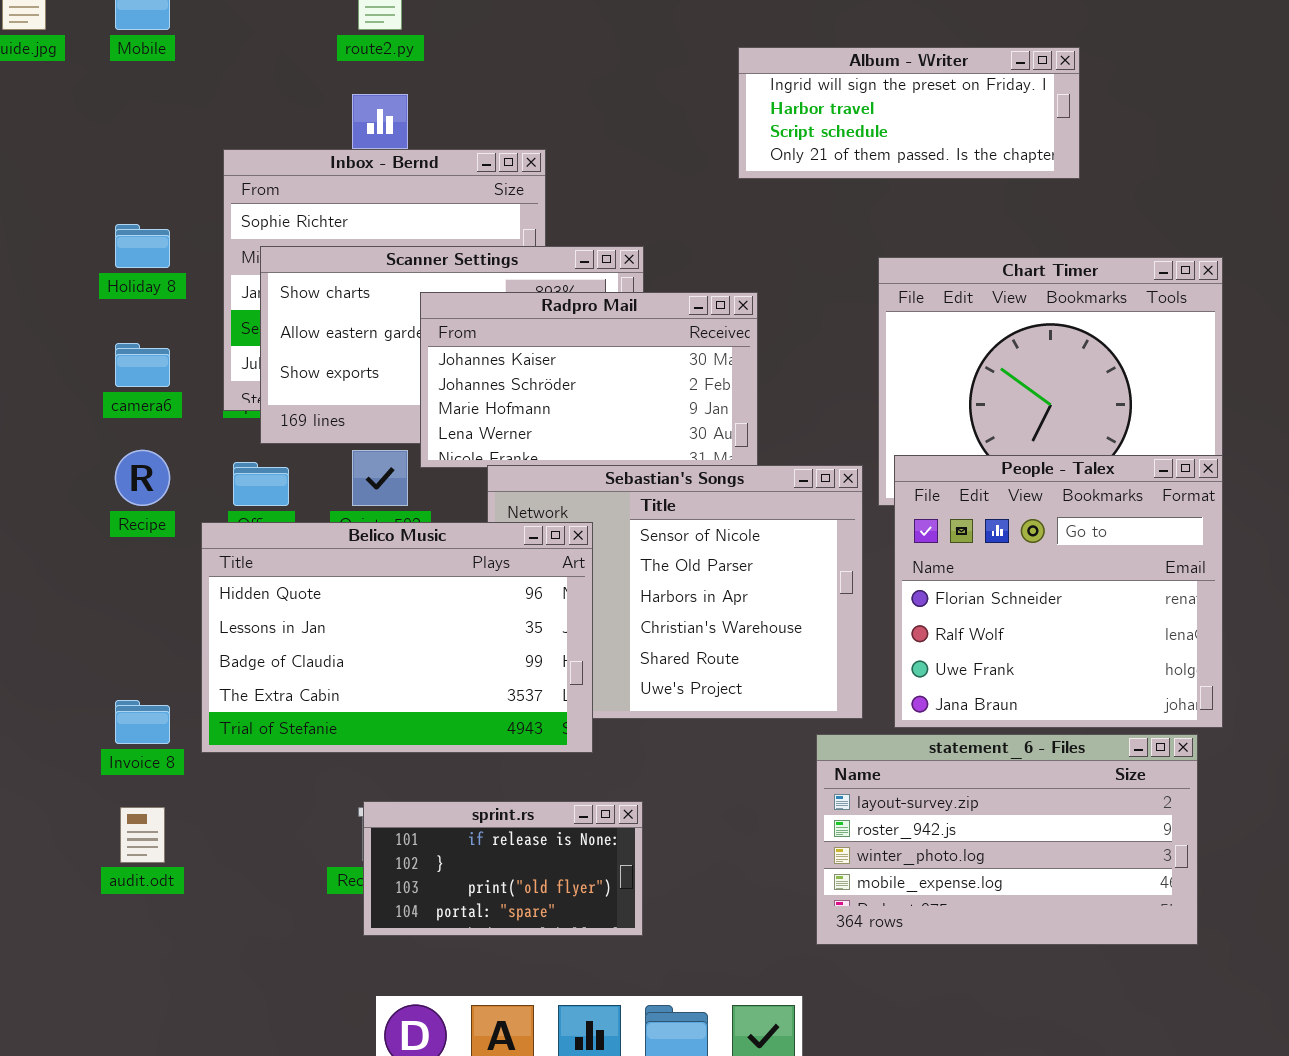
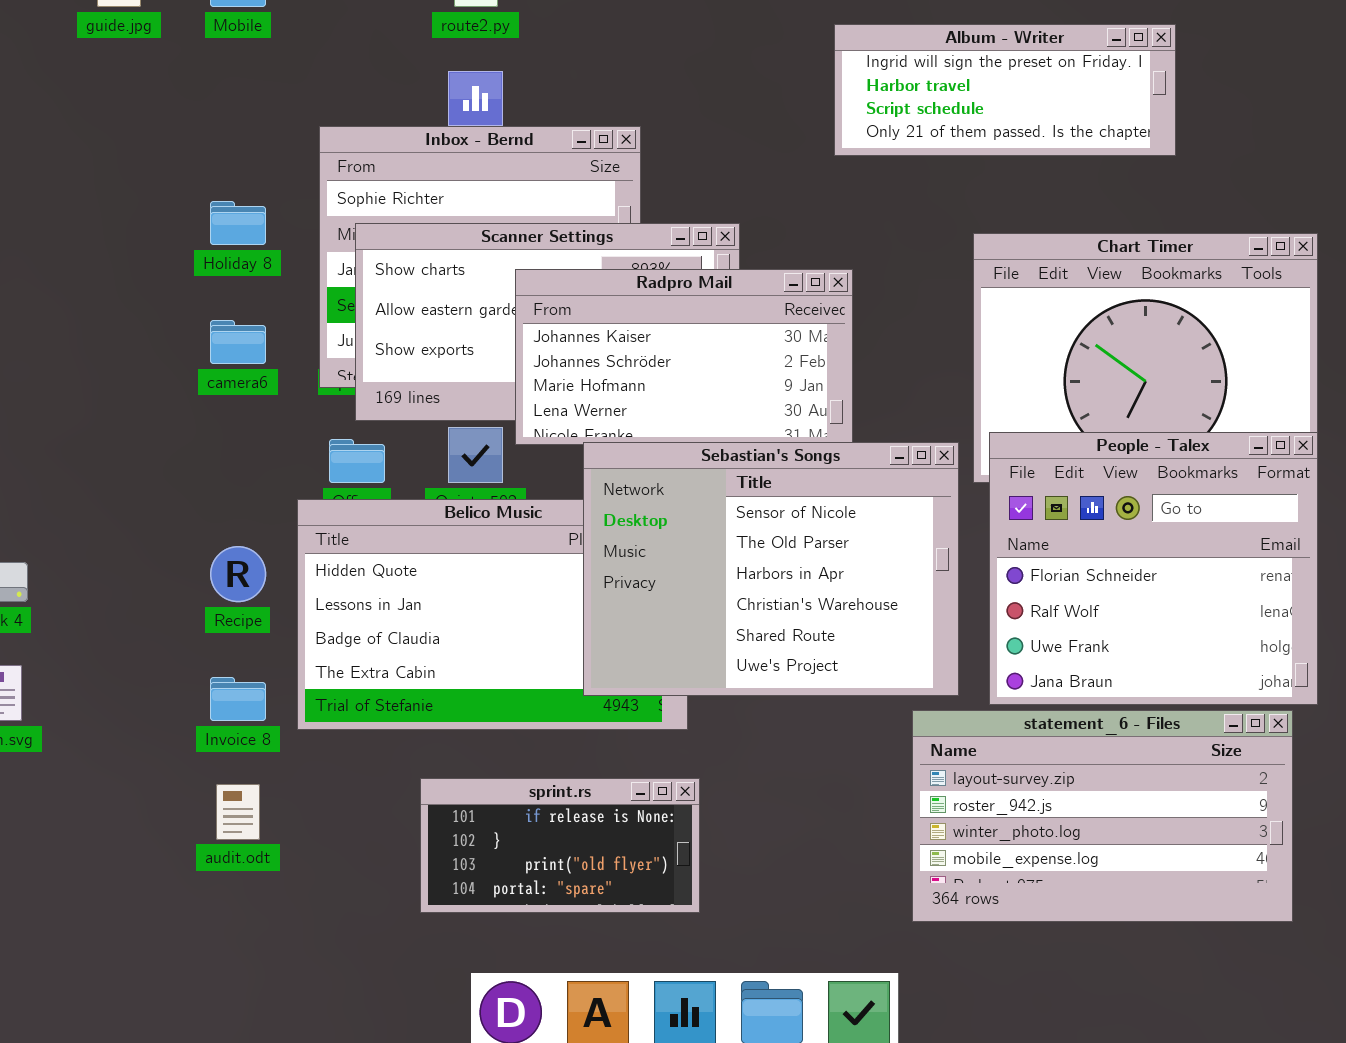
Recipe: [115,450,170,506] -> [210,546,266,602], moved
Sebastian's Songs: [487,465,863,719] -> [583,442,959,696], raised
sprint.rs: [363,801,643,936] -> [420,778,700,913], moved

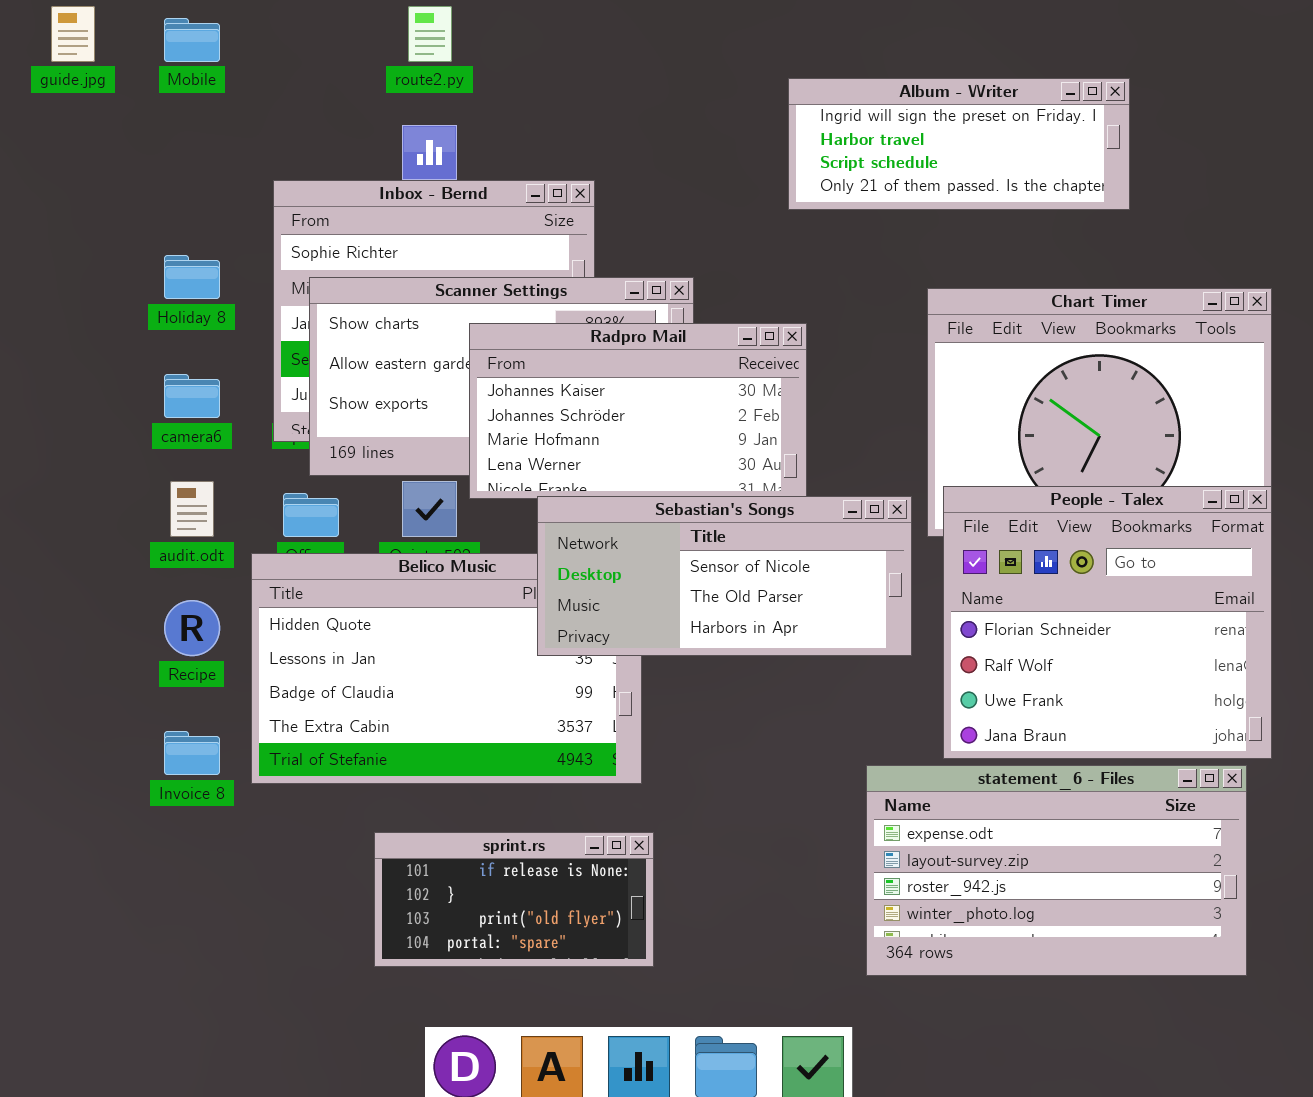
Sebastian's Songs: [583,442,959,696] -> [537,496,912,656], resized
statement_6 - Files: [912,710,1293,922] -> [866,765,1247,976], scrolled up 1 row
audit.odt: [216,784,260,840] -> [170,481,214,537], moved

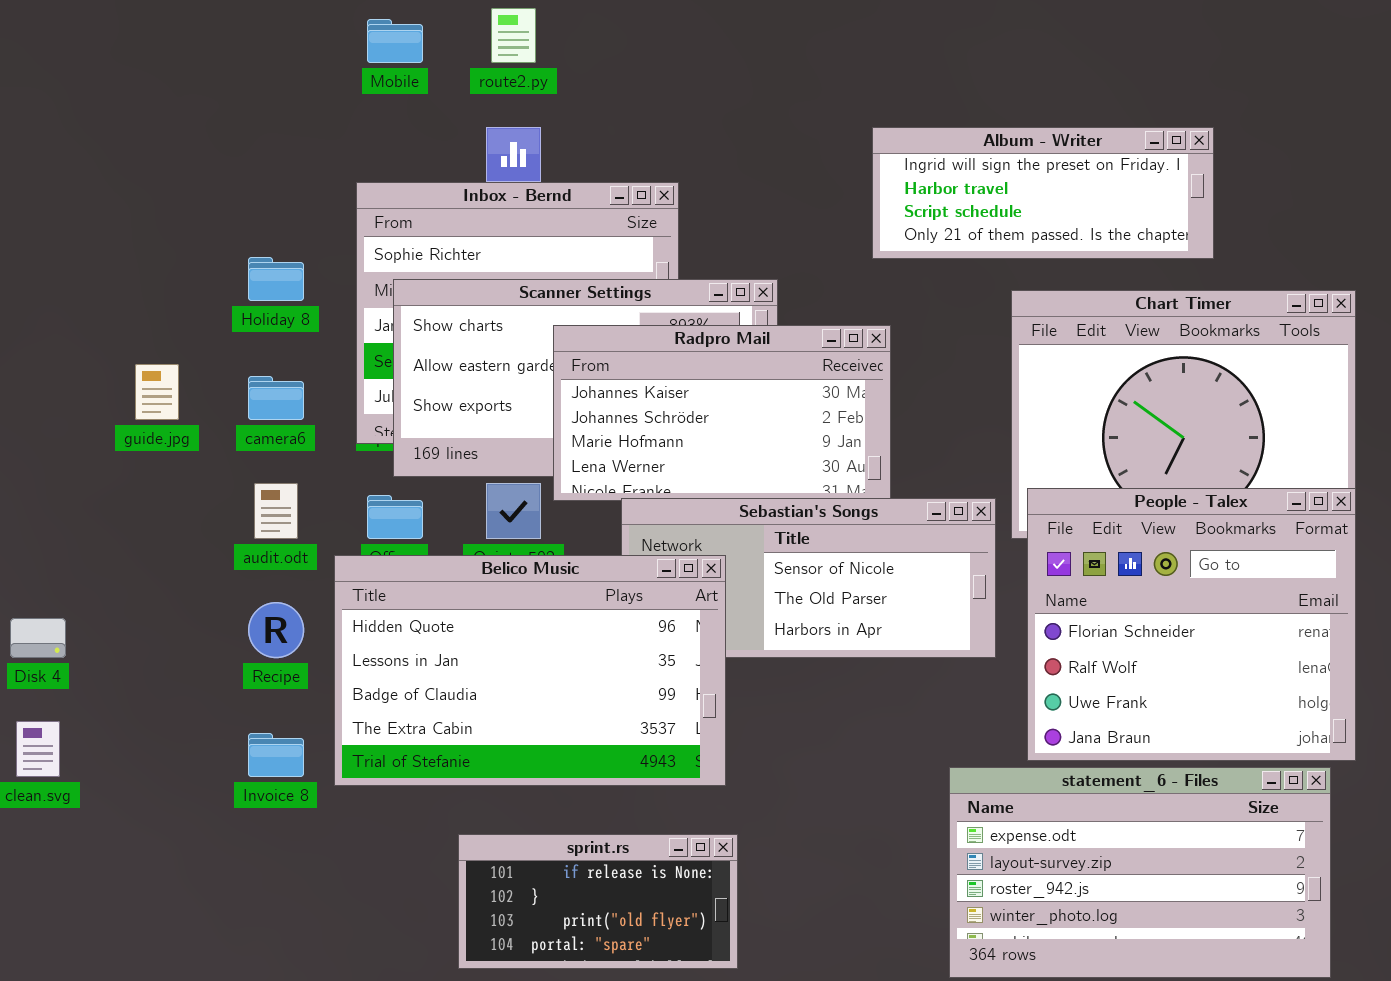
guide.jpg: [51,6,95,62] -> [135,364,179,420], moved
Mobile: [164,18,220,62] -> [367,19,423,63], moved
Album - Writer: [788,78,1130,210] -> [872,127,1214,259], moved
Belico Music: [251,553,642,784] -> [334,555,726,786], raised

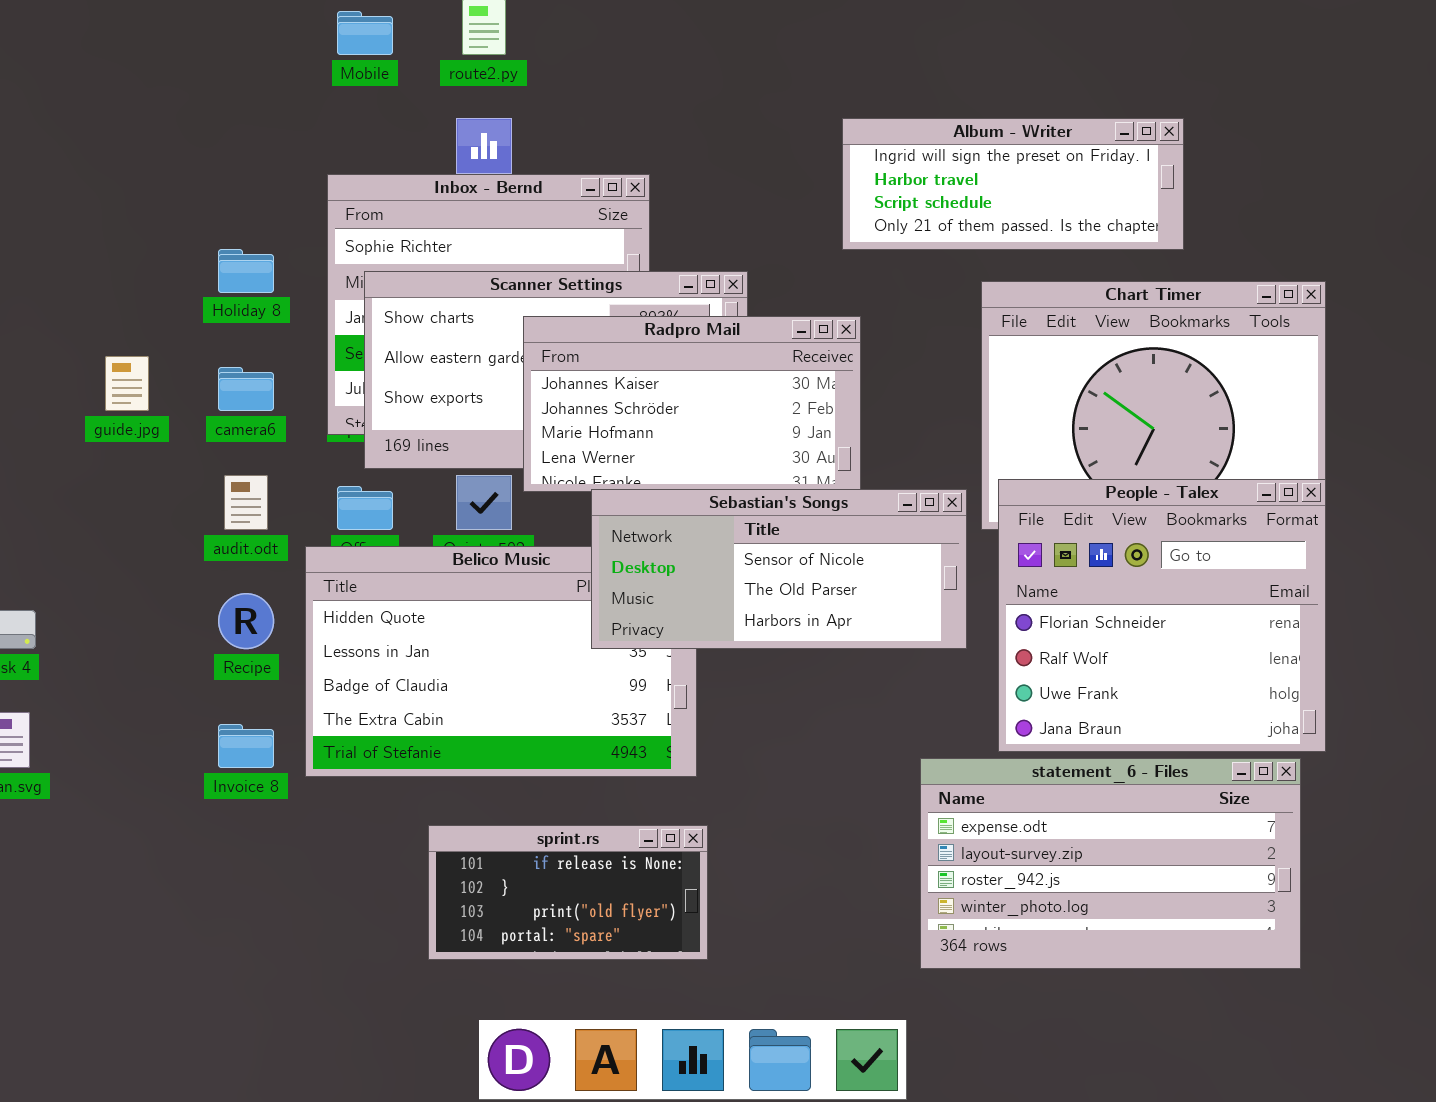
Sebastian's Songs: [621,498,996,658] -> [591,489,967,649], raised

